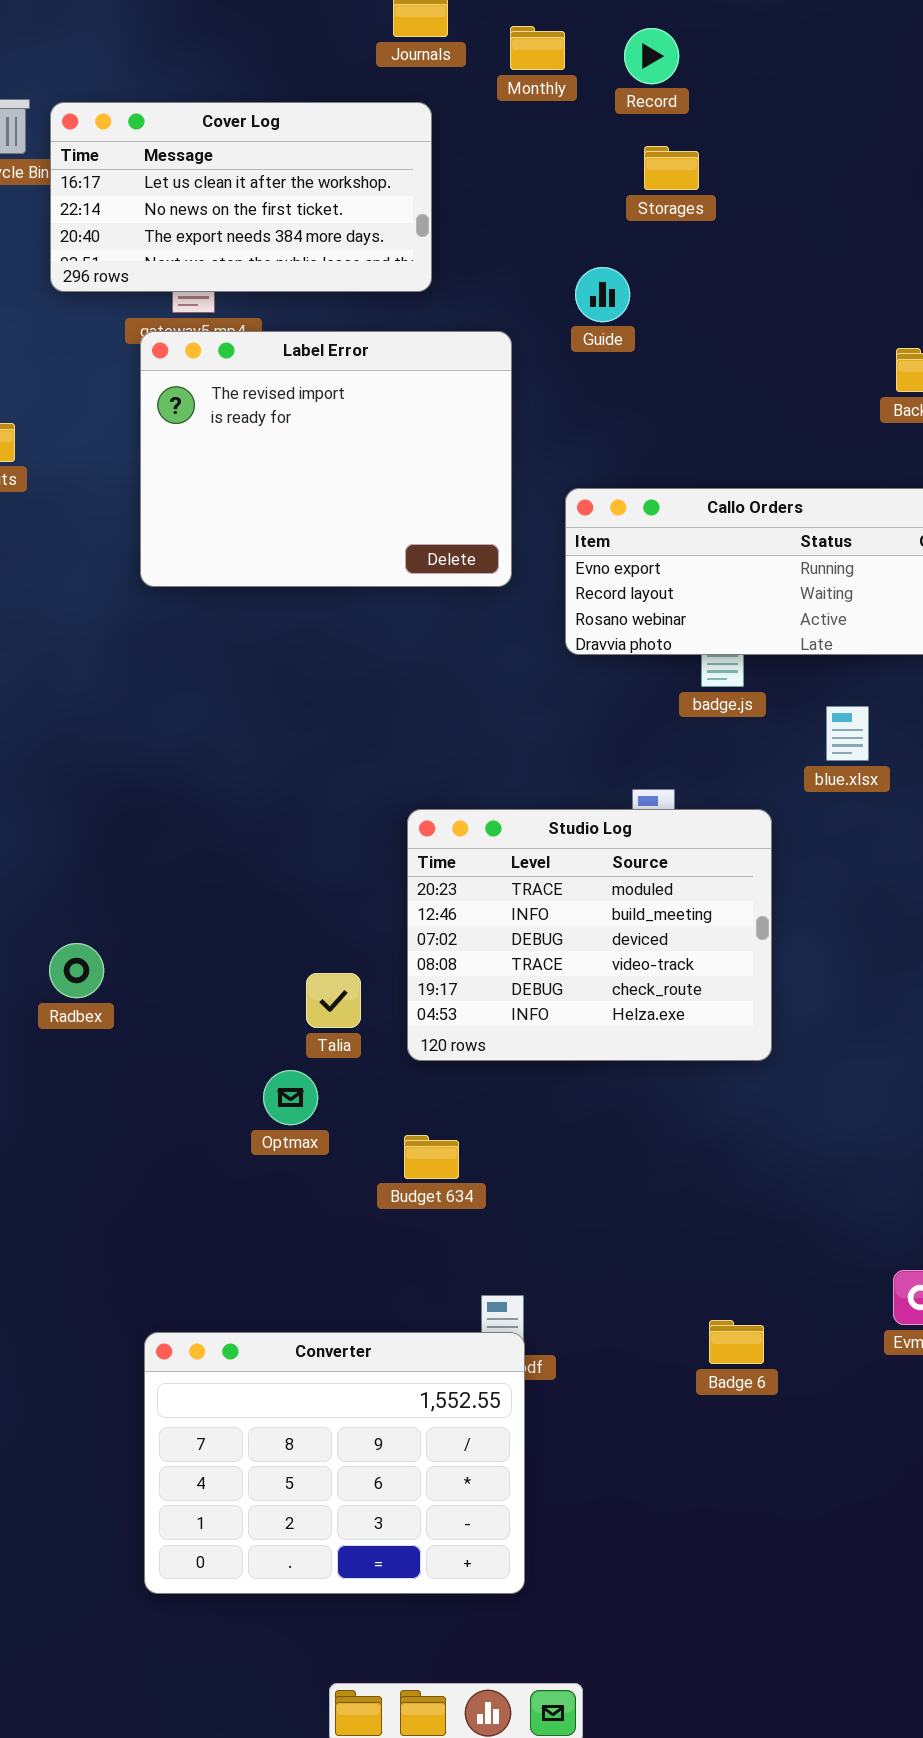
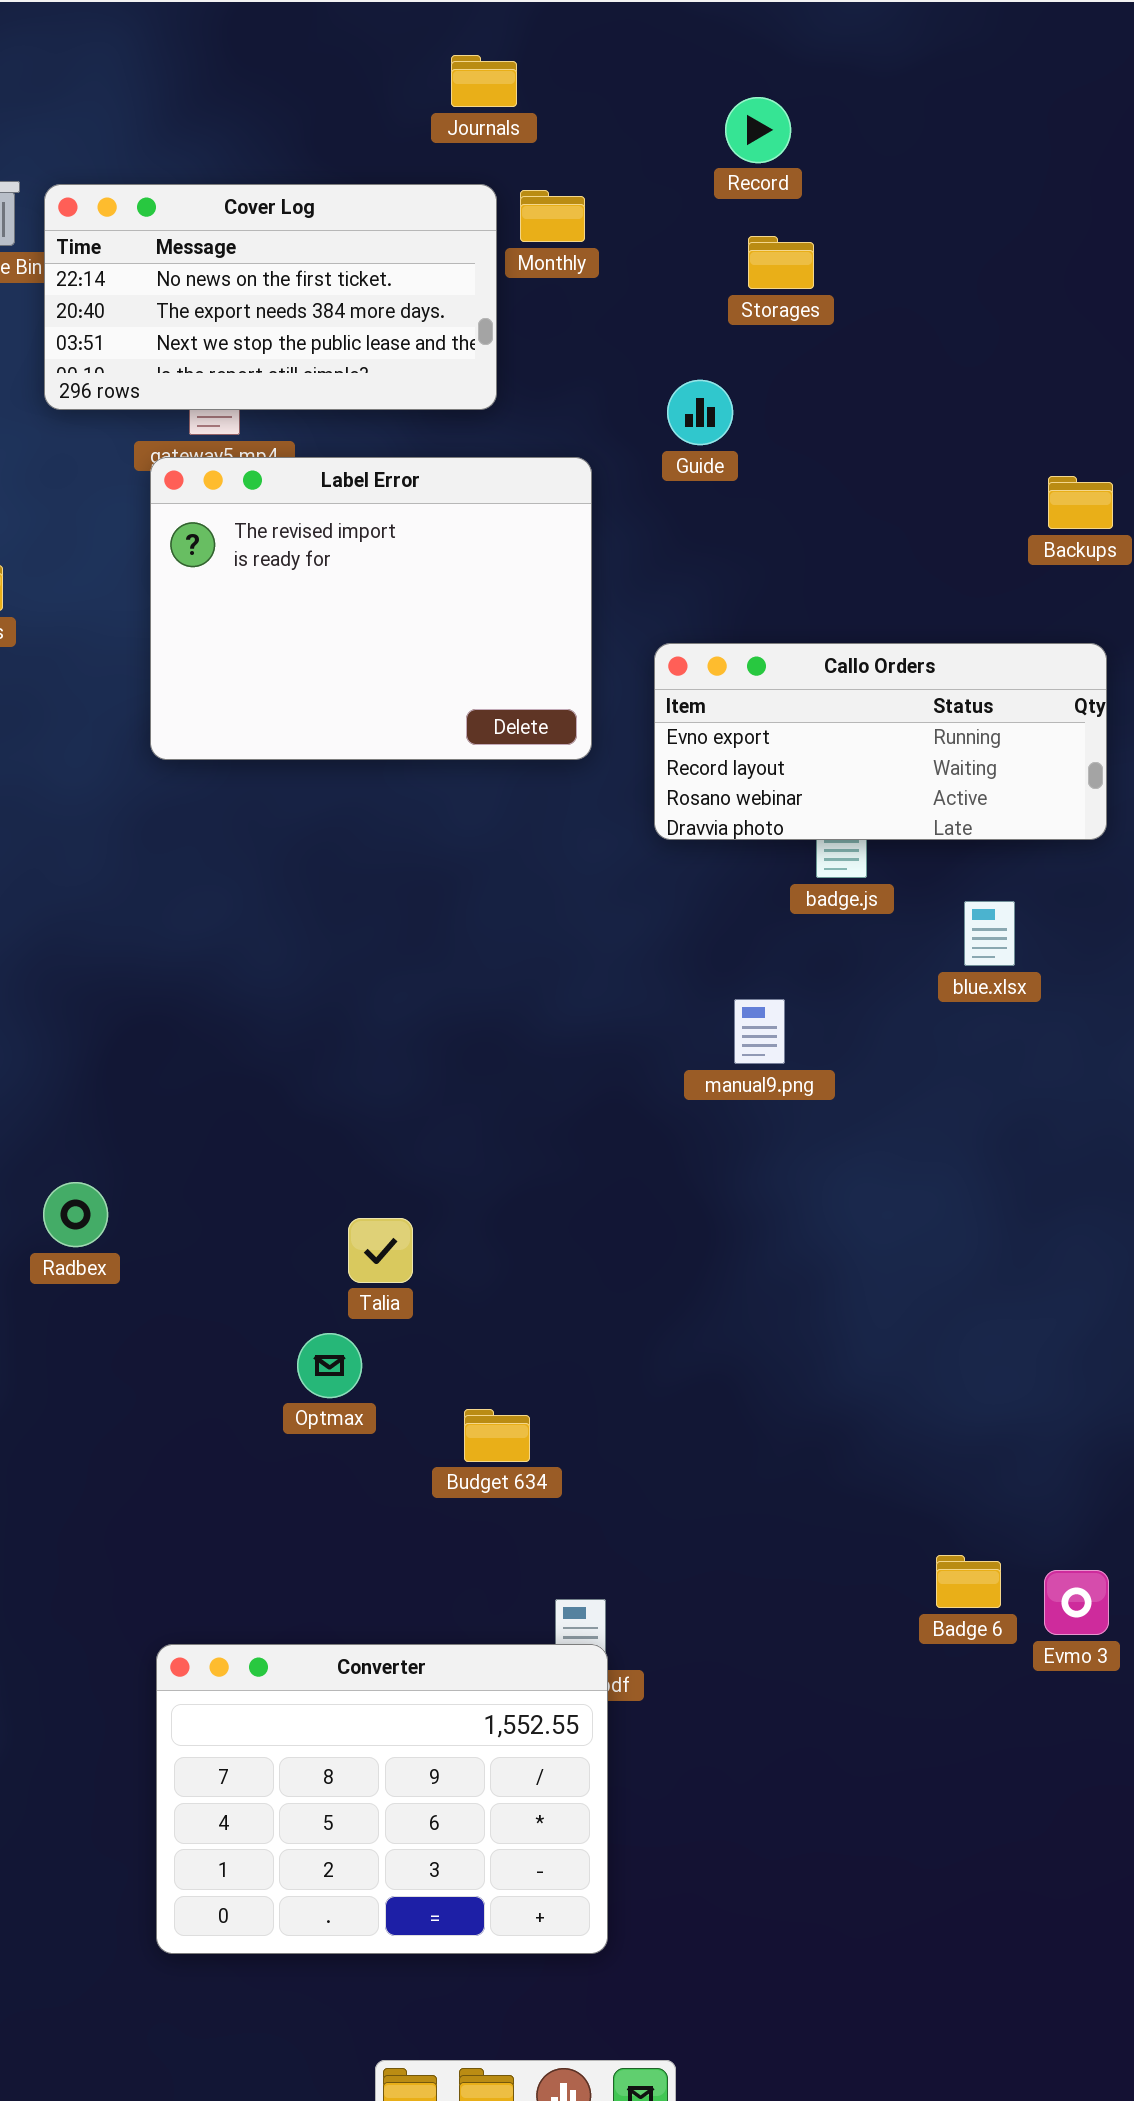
Monthly: [510,26,565,70] -> [520,190,585,242], moved
Cover Log: [50,102,432,292] -> [44,184,497,410], scrolled down 1 row
Studio Log: [407,809,772,1061] -> none, closed
Badge 6: [709,1320,764,1364] -> [936,1555,1001,1608], moved

